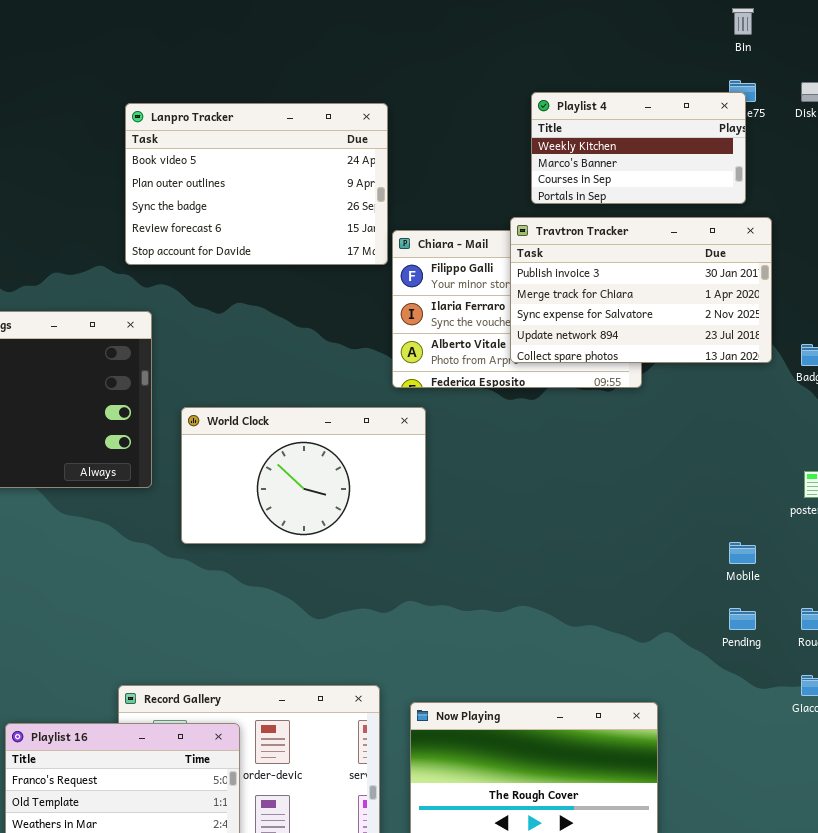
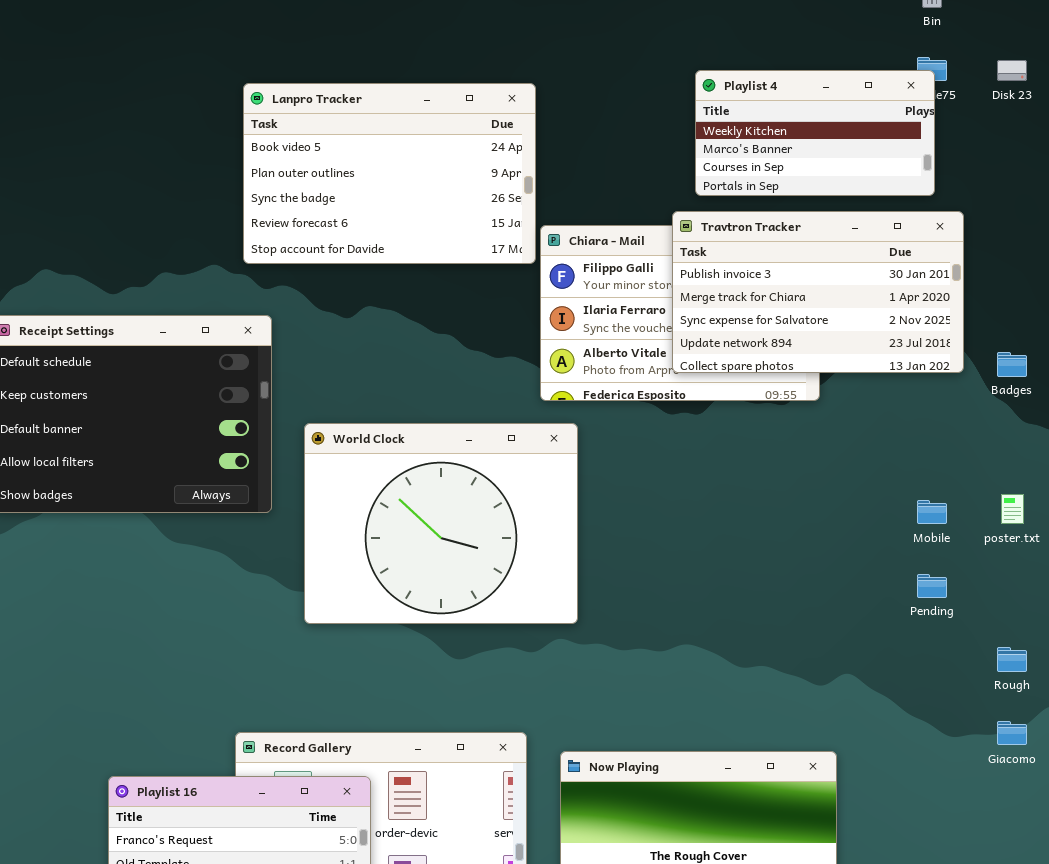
World Clock: [181,407,426,544] -> [304,423,578,624], resized
Mobile: [729,542,756,564] -> [917,500,947,524], moved
Pending: [729,608,756,630] -> [917,574,947,598], moved

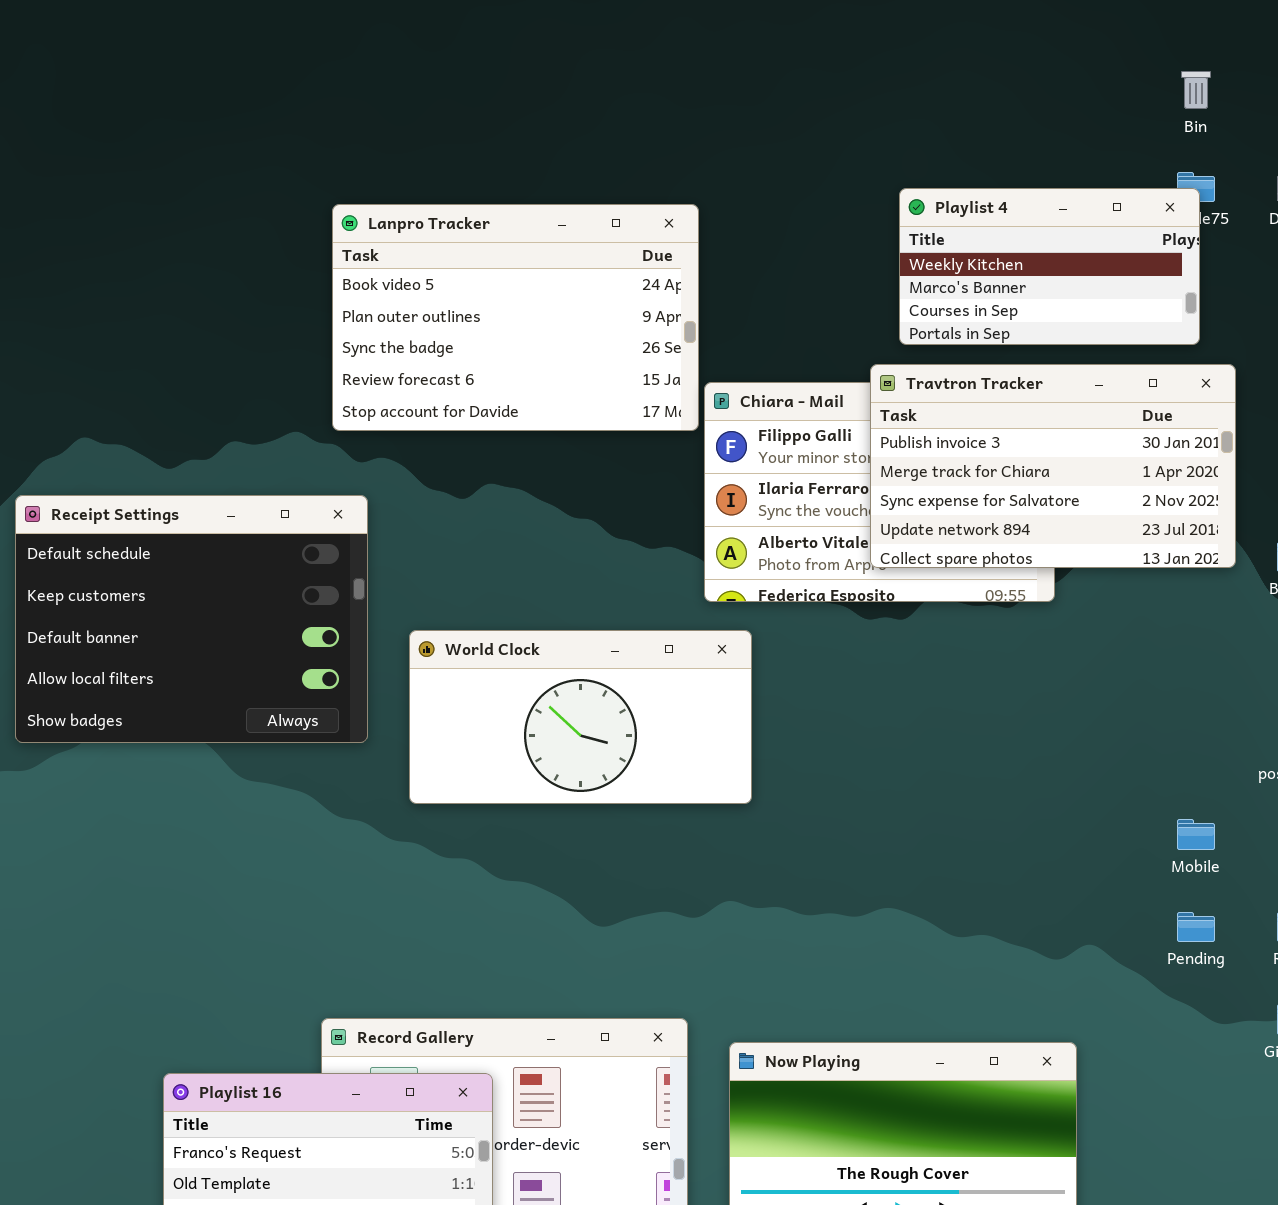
World Clock: [304,423,578,624] -> [409,630,752,804], resized
Mobile: [917,500,947,524] -> [1177,819,1215,850], moved
Pending: [917,574,947,598] -> [1177,912,1215,942], moved

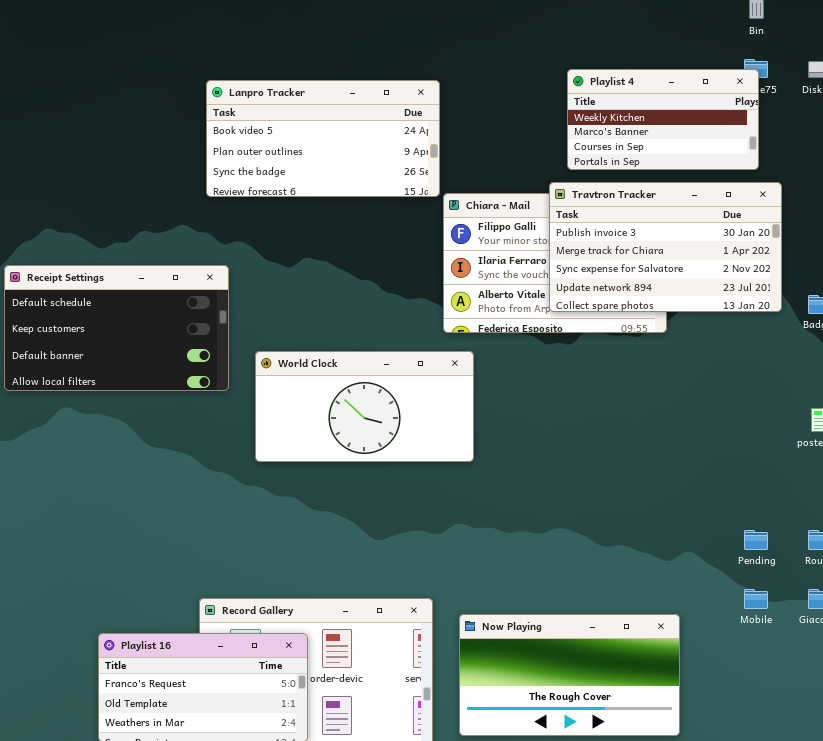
Lanpro Tracker: [332,204,699,431] -> [206,80,440,197], resized
Receipt Settings: [15,495,368,743] -> [4,265,229,391], resized
Mobile: [1177,819,1215,850] -> [744,589,768,609], moved

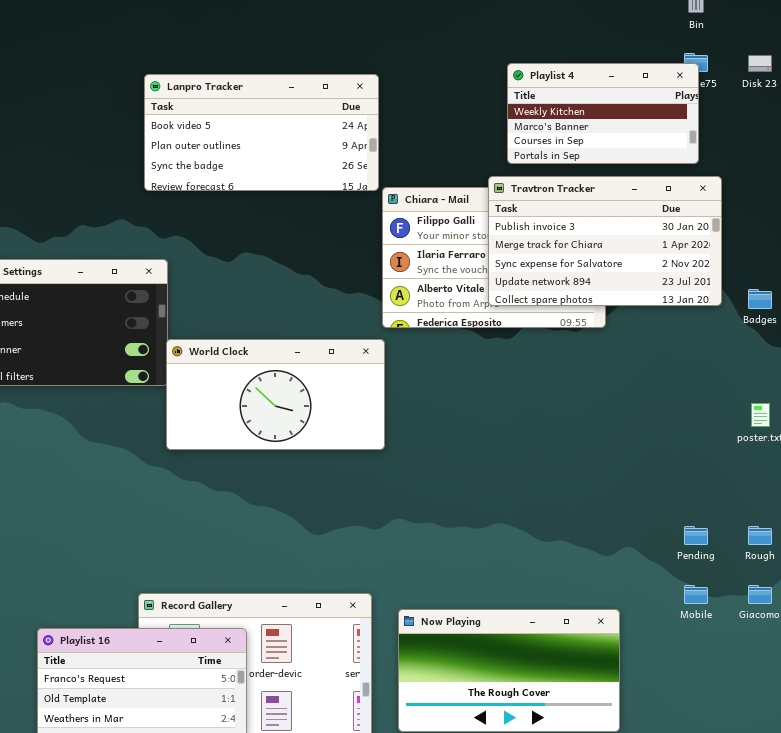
World Clock: [255,351,474,462] -> [166,339,385,450], moved

